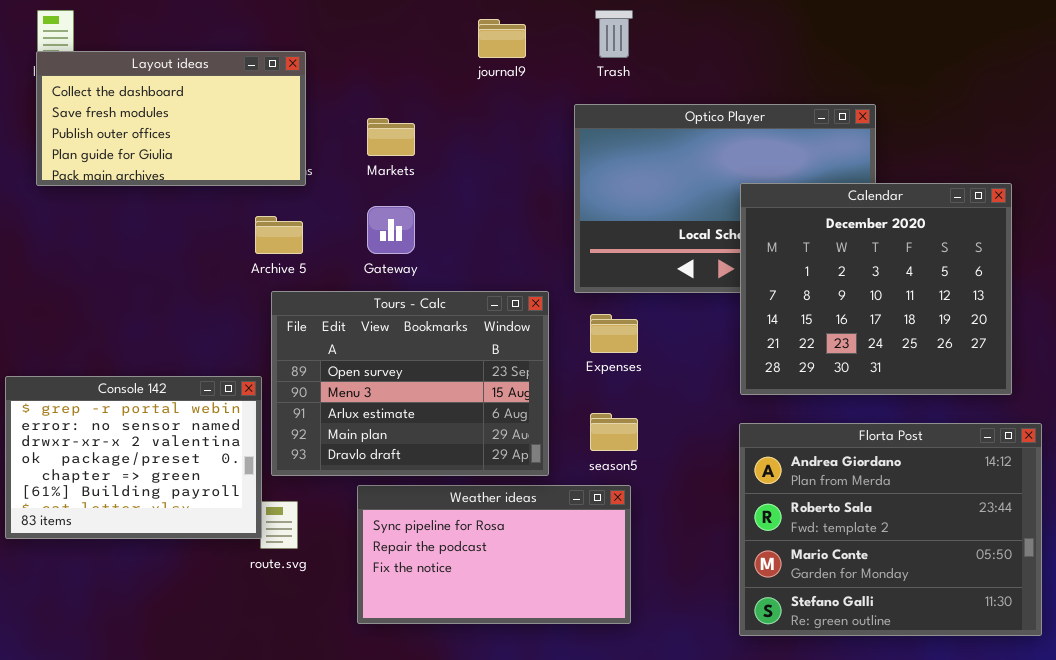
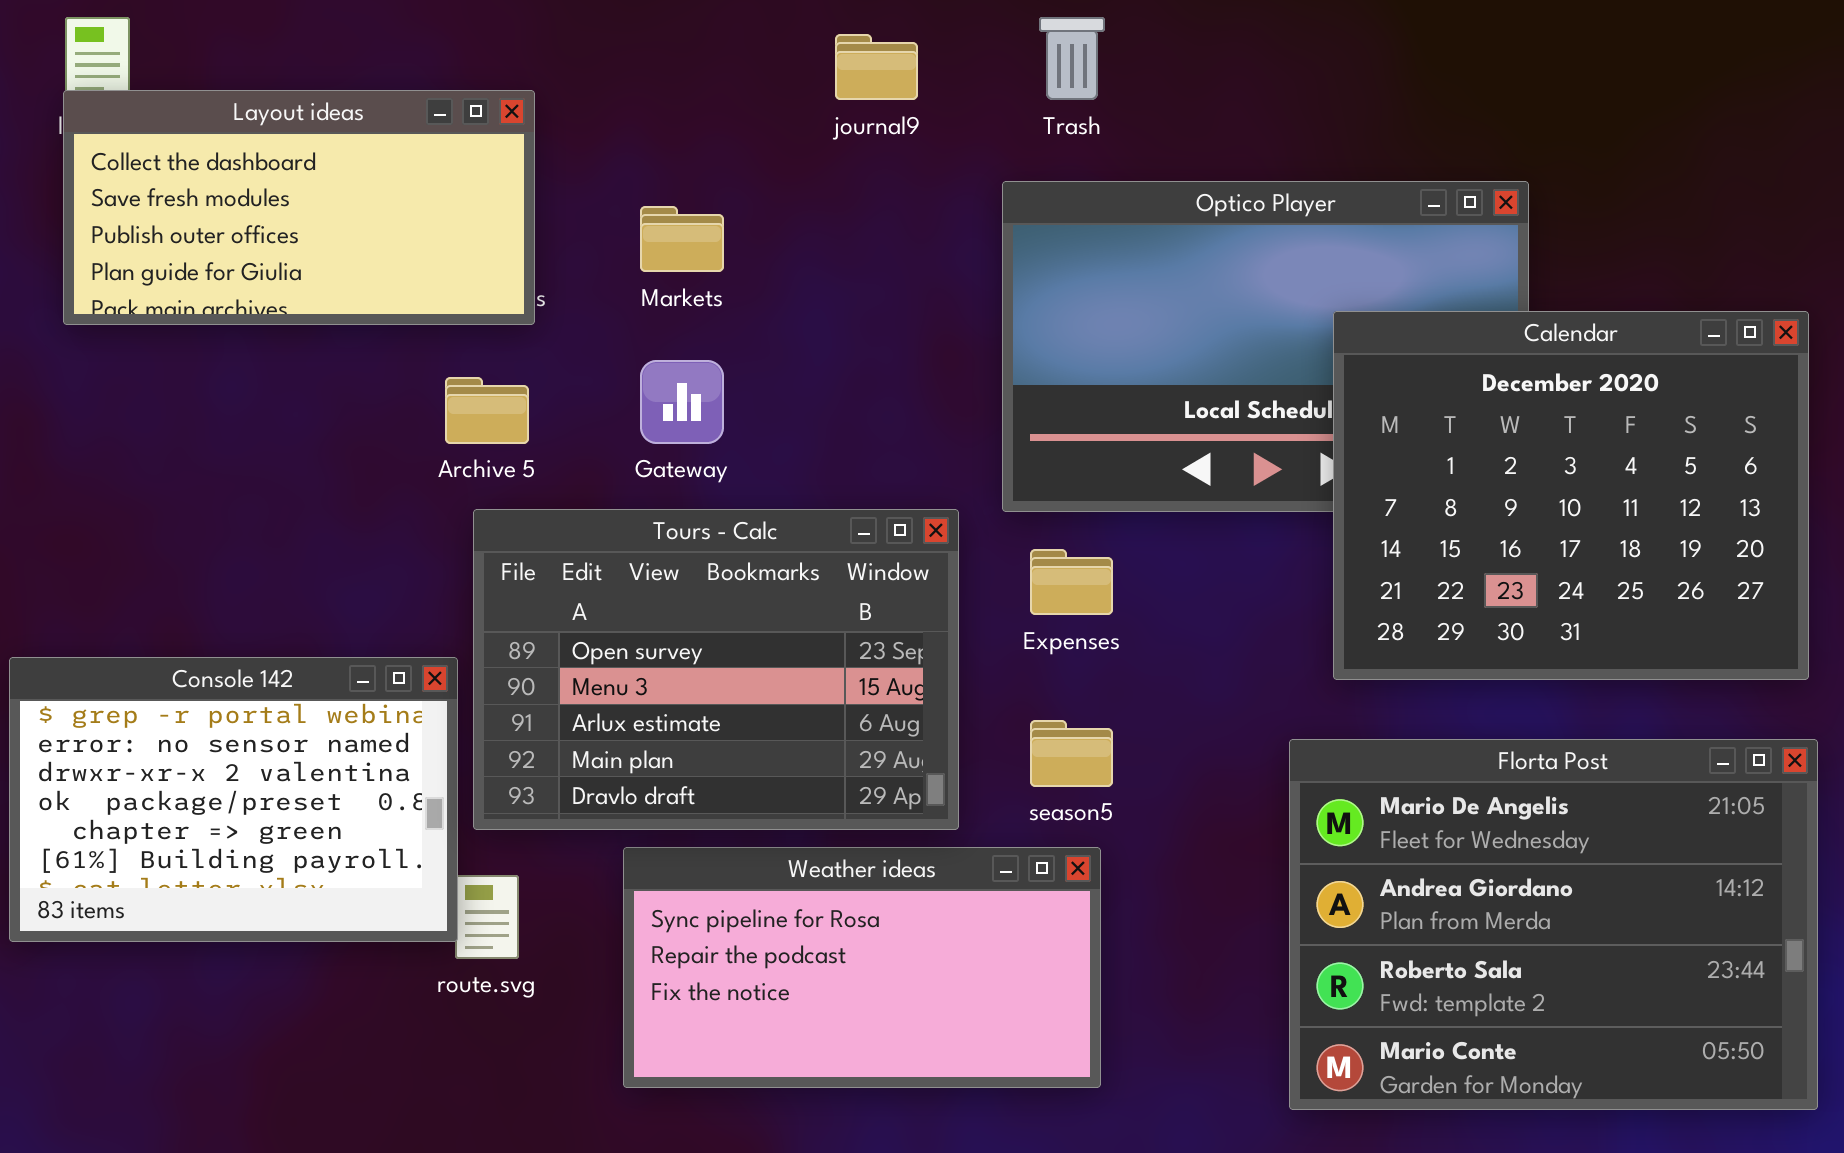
Calendar: [740,183,1012,395] -> [1333,311,1809,680], moved
Florta Post: [739,423,1042,636] -> [1289,739,1818,1110], scrolled up 1 row

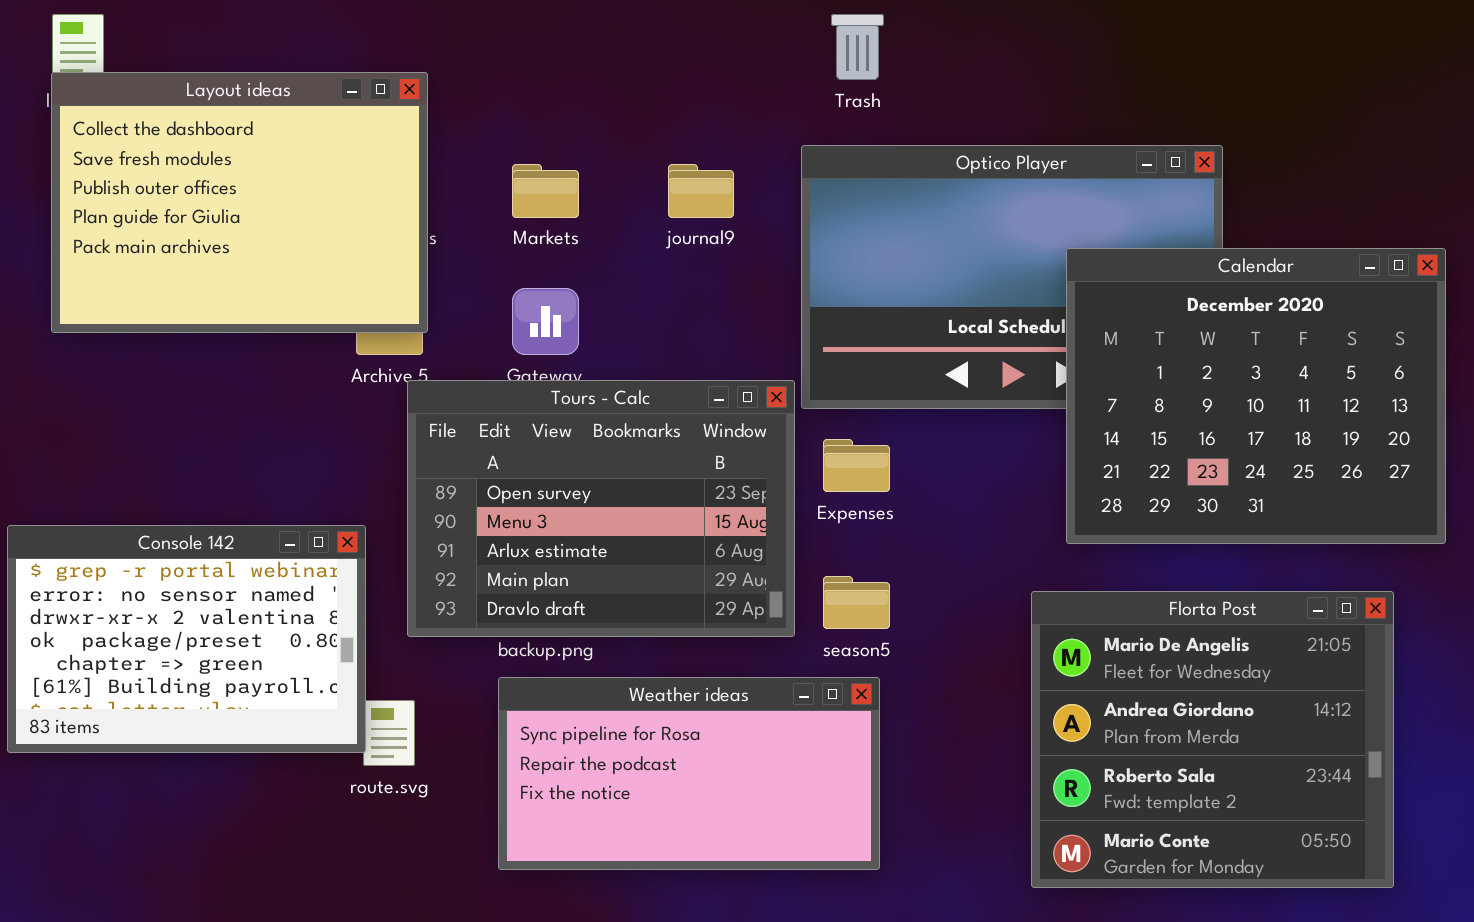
journal9: [835,34,918,100] -> [668,164,734,218], moved
Layout ideas: [63,90,535,325] -> [51,72,428,333], resized
Tours - Calc: [473,509,959,830] -> [407,380,795,637], moved
Florta Post: [1289,739,1818,1110] -> [1031,591,1394,888], resized

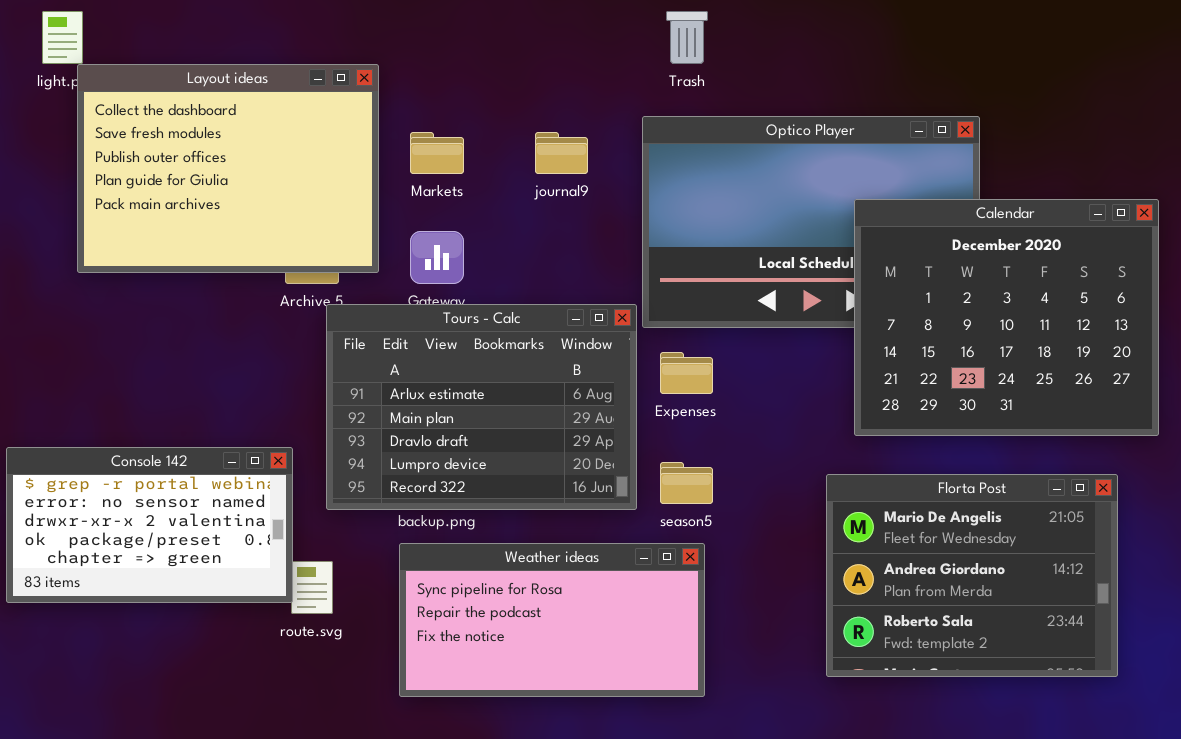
Layout ideas: [51,72,428,333] -> [77,64,379,273], moved
Tours - Calc: [407,380,795,637] -> [326,304,637,510], scrolled down 2 rows
Console 142: [7,525,366,753] -> [6,447,293,603], resized
Florta Post: [1031,591,1394,888] -> [826,474,1118,677], resized

